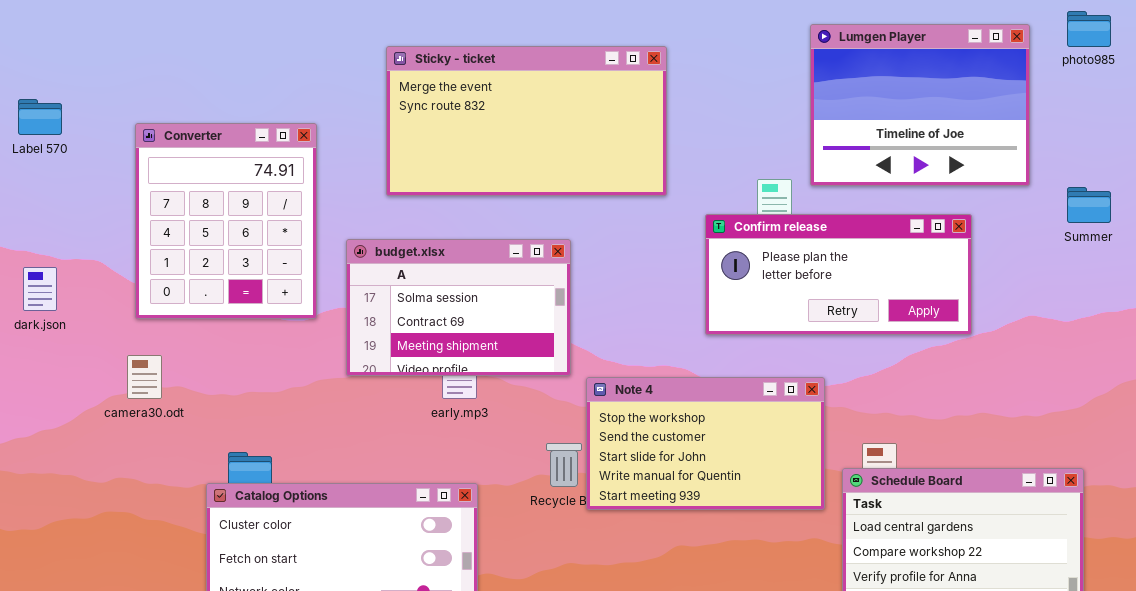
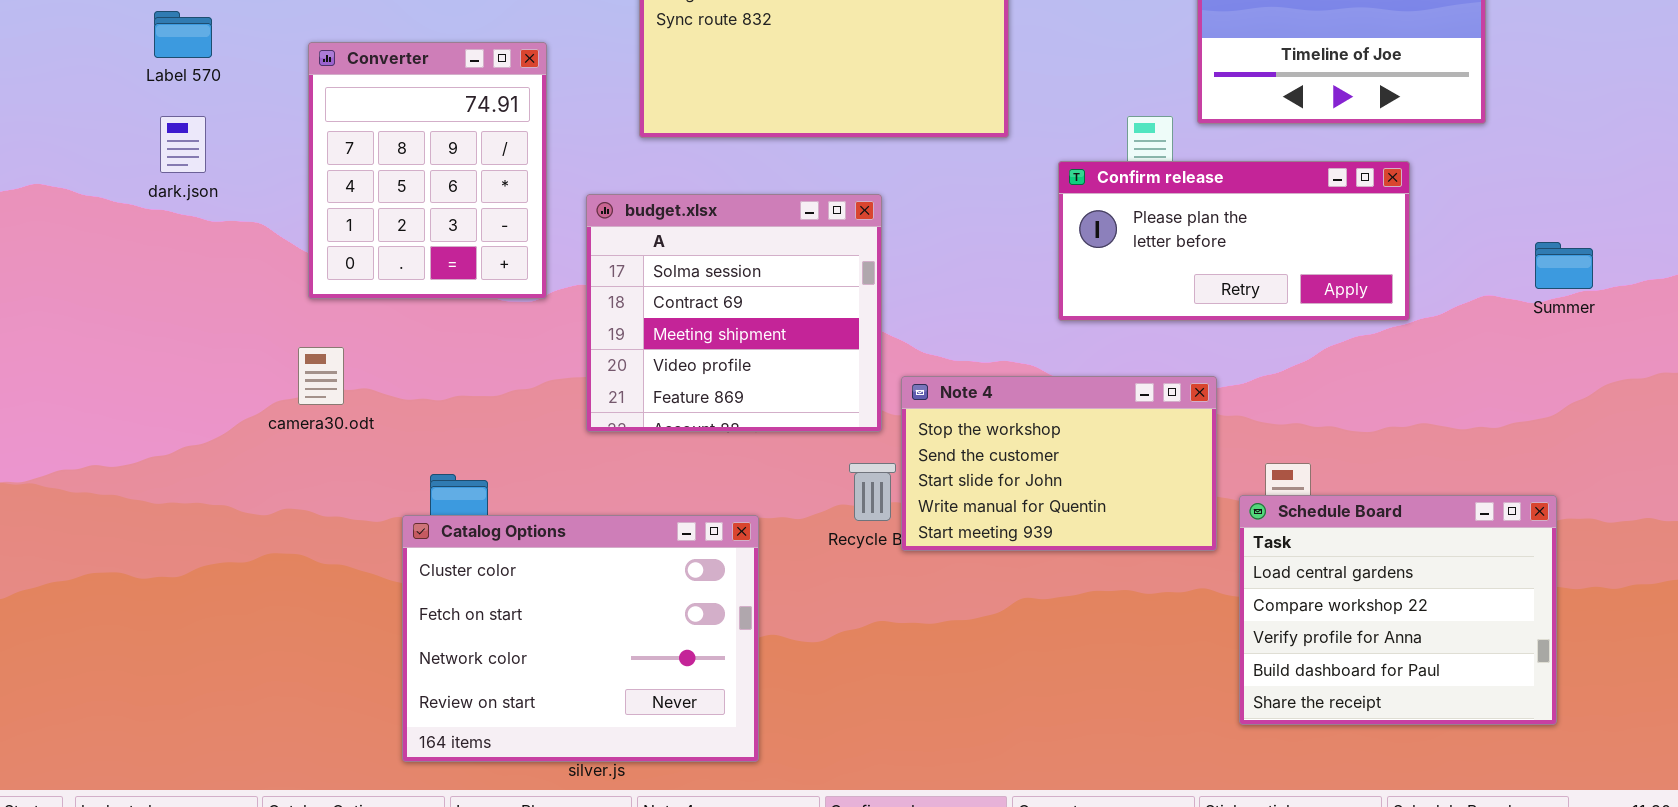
Summer: [1067,187,1111,223] -> [1535,242,1593,289], moved
budget.xlsx: [346,239,571,376] -> [586,194,882,432], resized
dark.json: [23,267,57,311] -> [160,116,206,173], moved

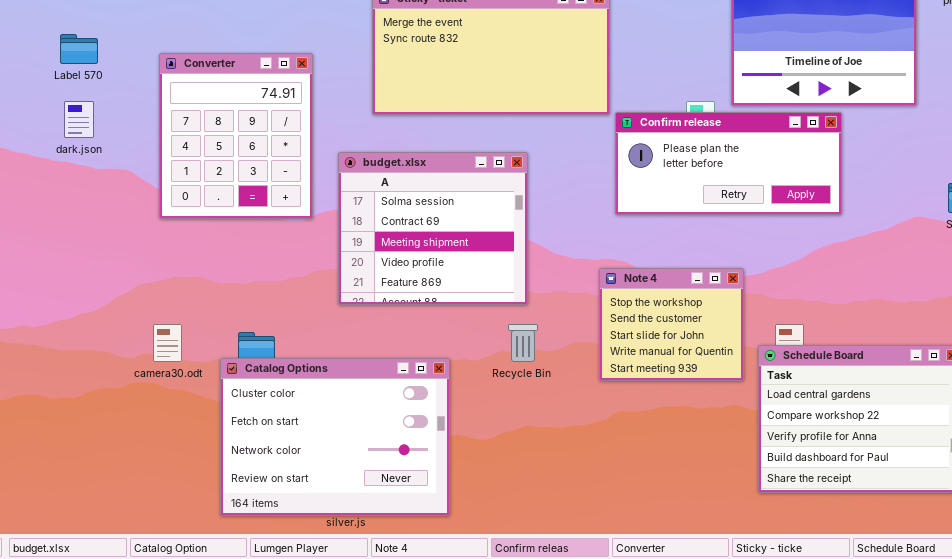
Confirm release: [1058,161,1410,321] -> [615,112,842,215], moved
camera30.odt: [298,347,344,405] -> [153,324,182,362], moved
Note 4: [901,376,1217,551] -> [599,268,744,381], resized

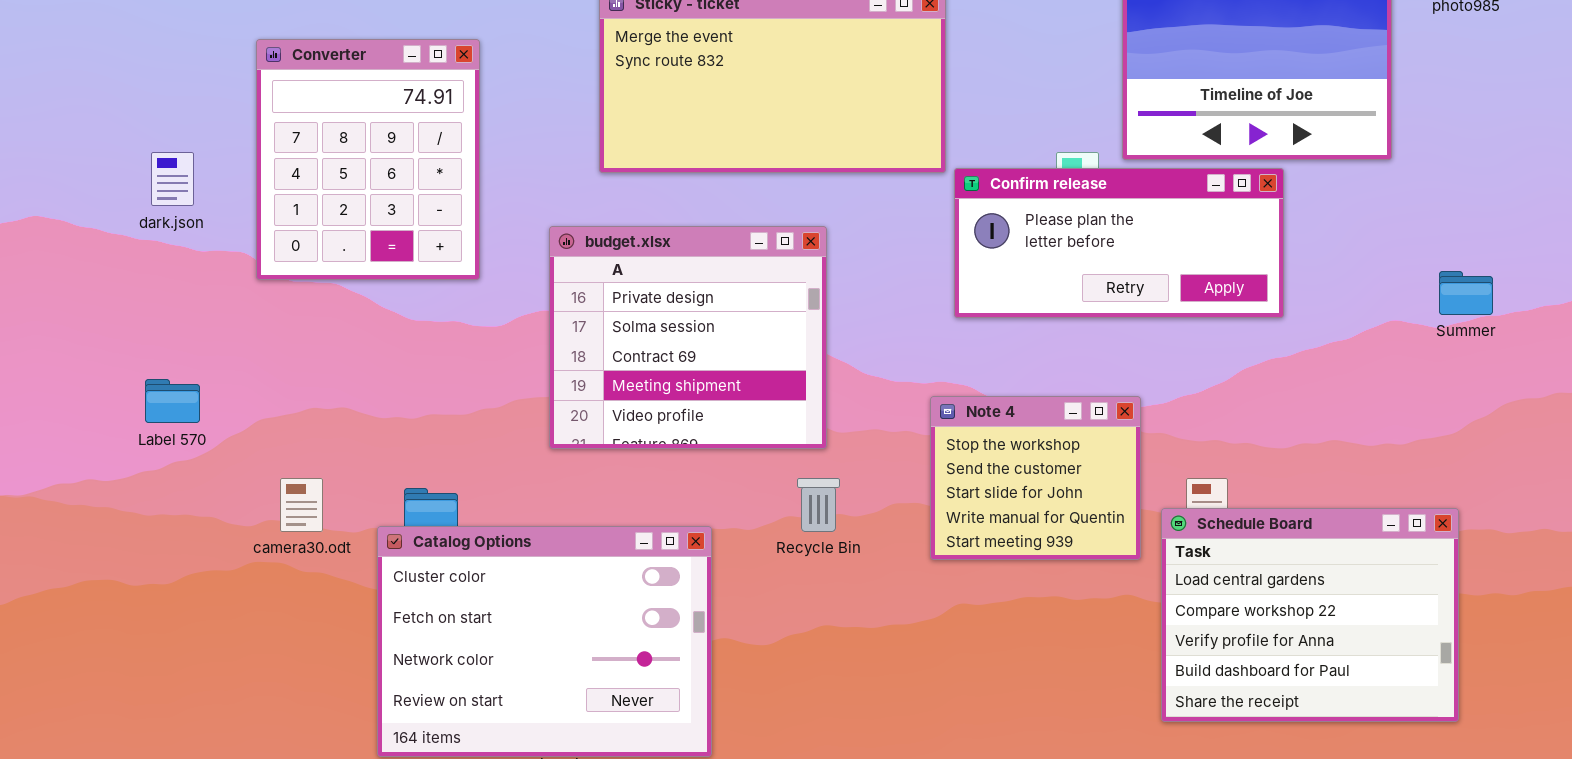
Label 570: [60,34,98,64] -> [145,379,200,423], moved
Converter: [159,53,313,219] -> [256,39,480,280], moved
budget.xlsx: [338,152,528,305] -> [549,226,827,449], scrolled up 1 row

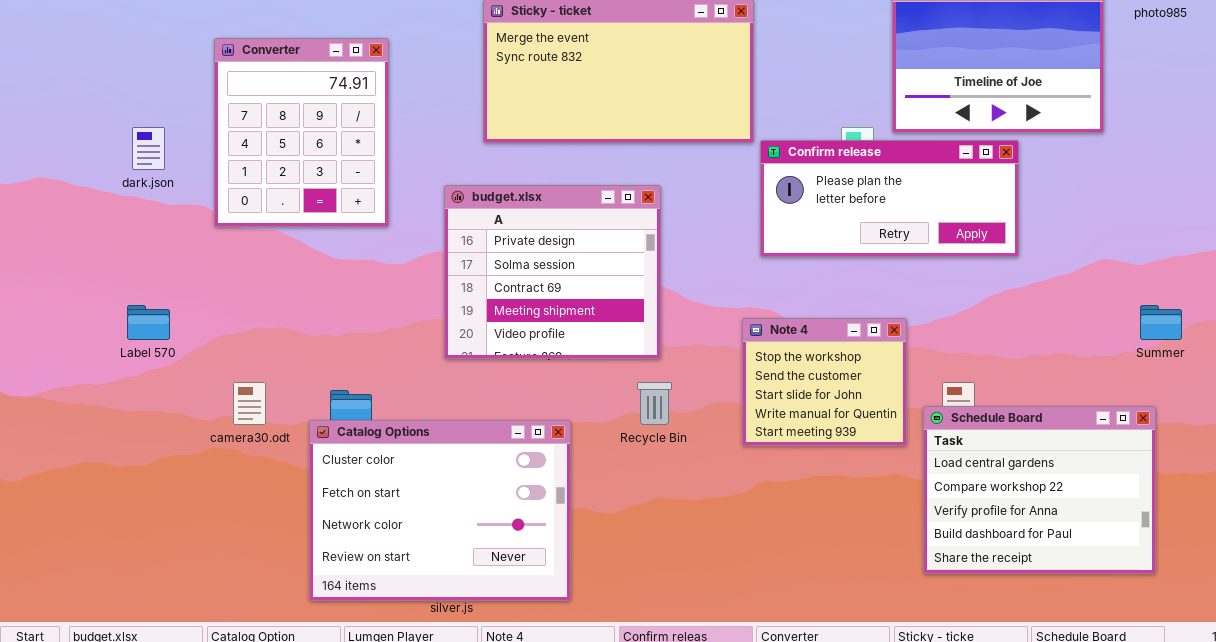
Summer: [1439,271,1493,315] -> [1140,305,1182,340], moved

